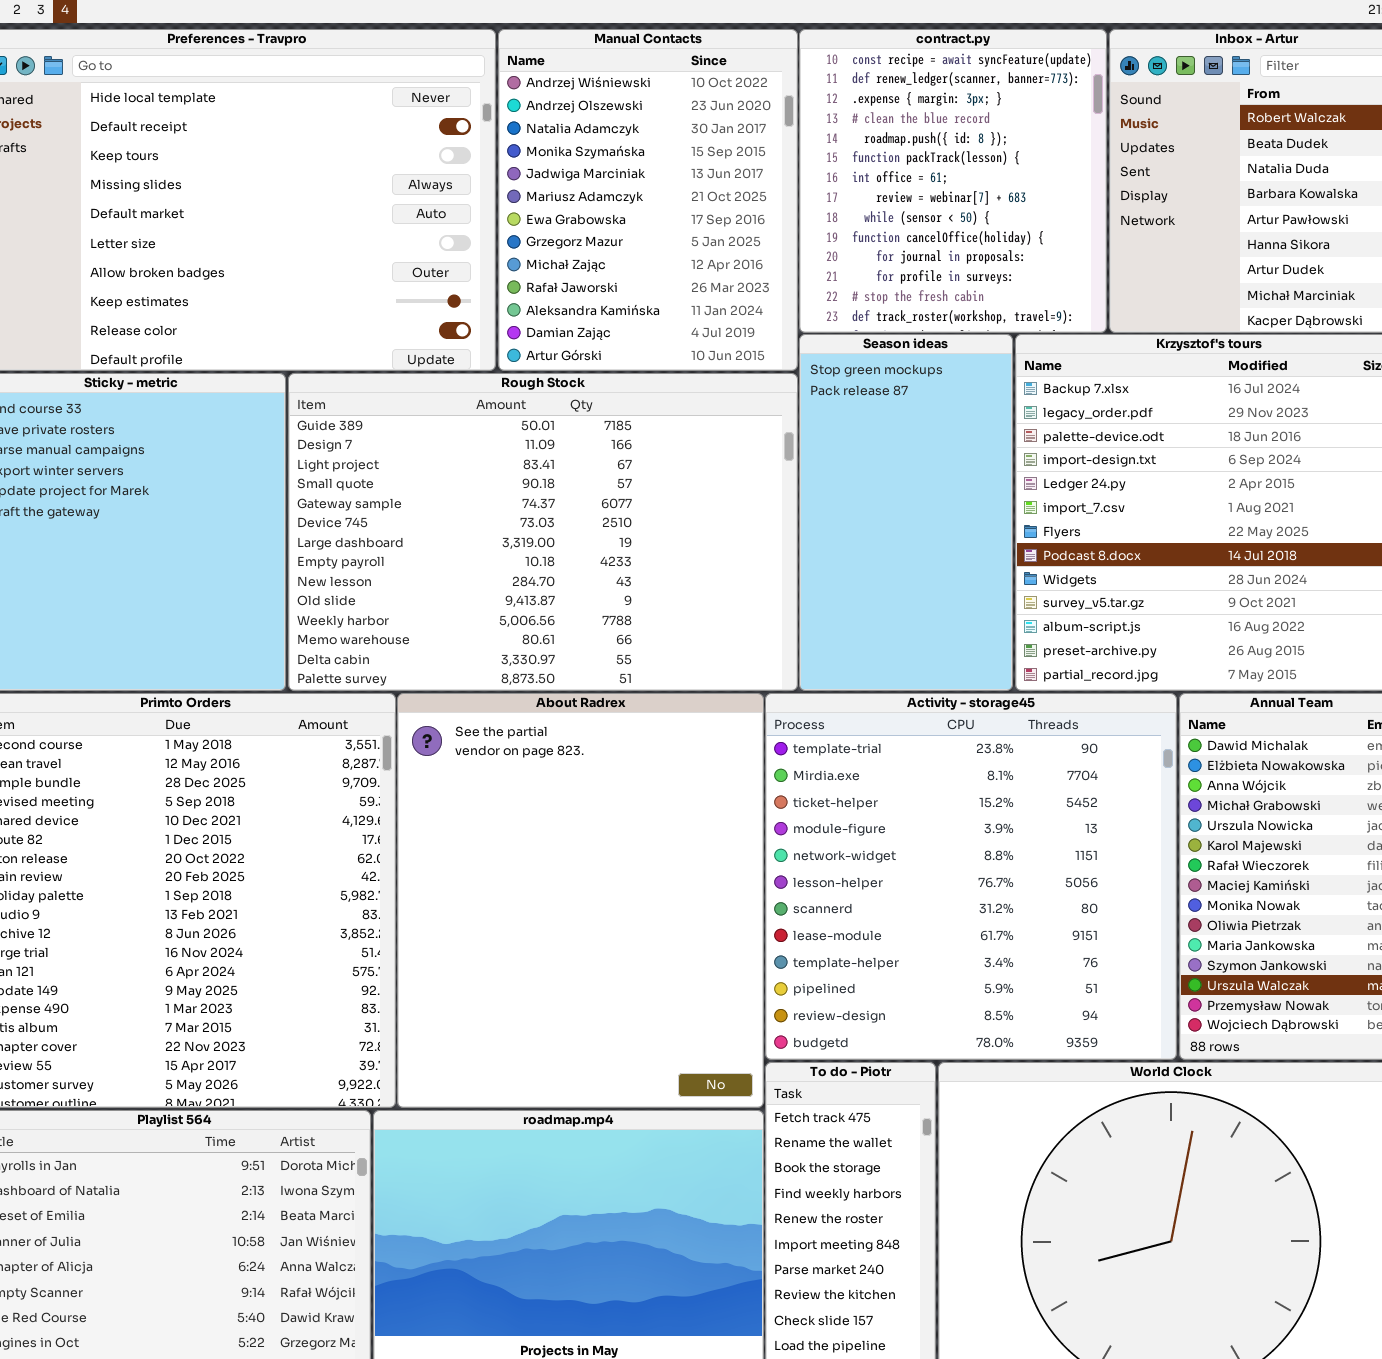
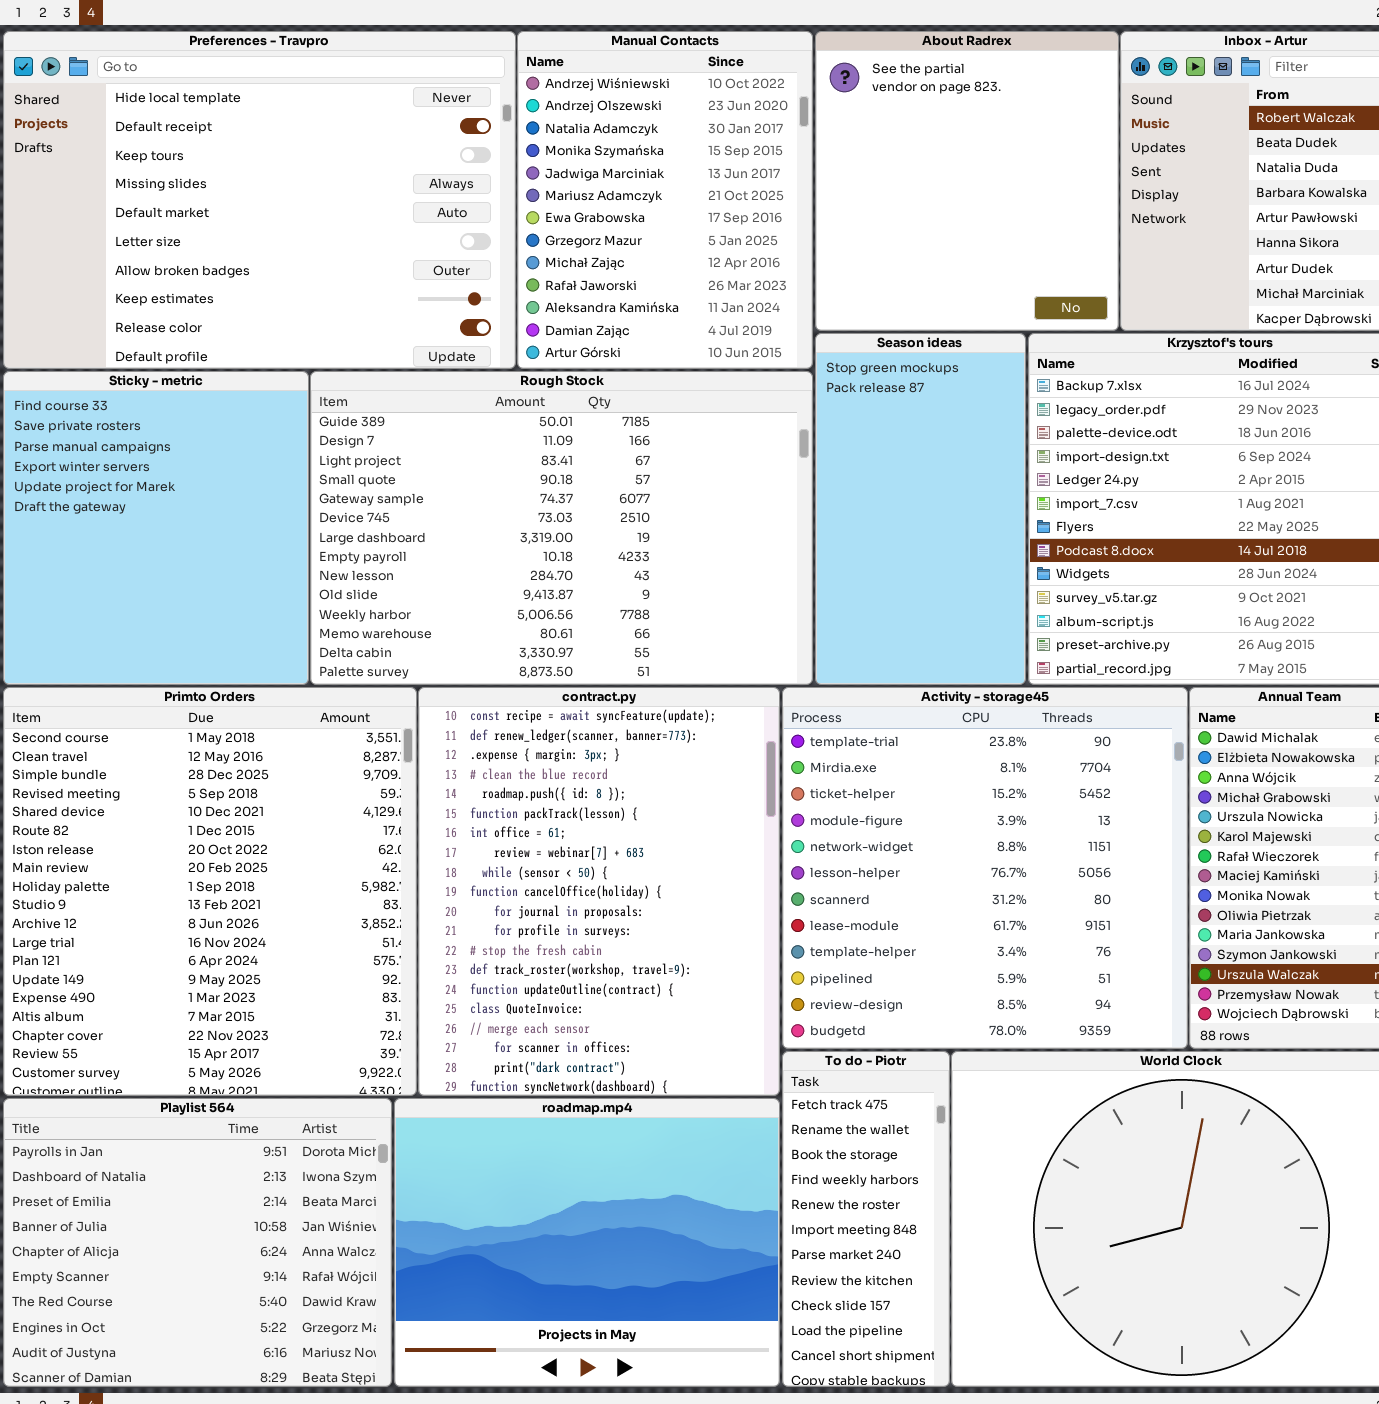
contract.py: [799,29,1107,333] -> [418,687,780,1096], moved, resized
About Radrex: [397,693,764,1108] -> [815,31,1119,331], moved, resized

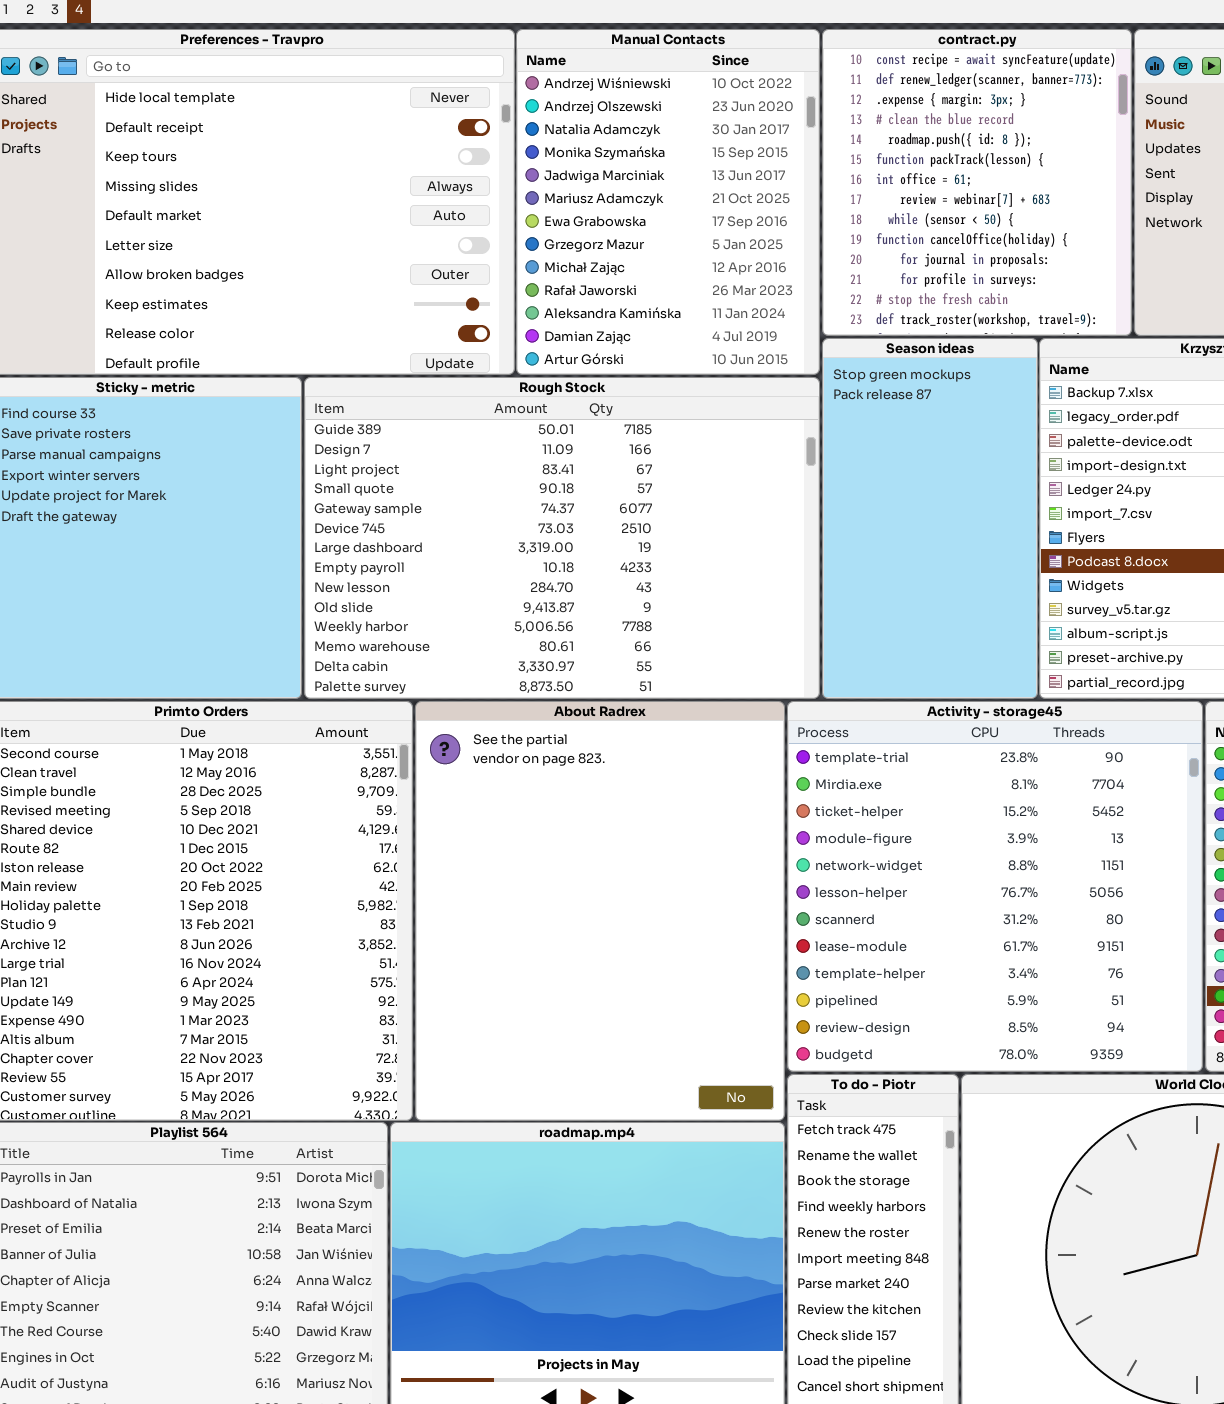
About Radrex: [815,31,1119,331] -> [415,701,785,1121], moved, resized
contract.py: [418,687,780,1096] -> [822,29,1132,336], moved, resized

